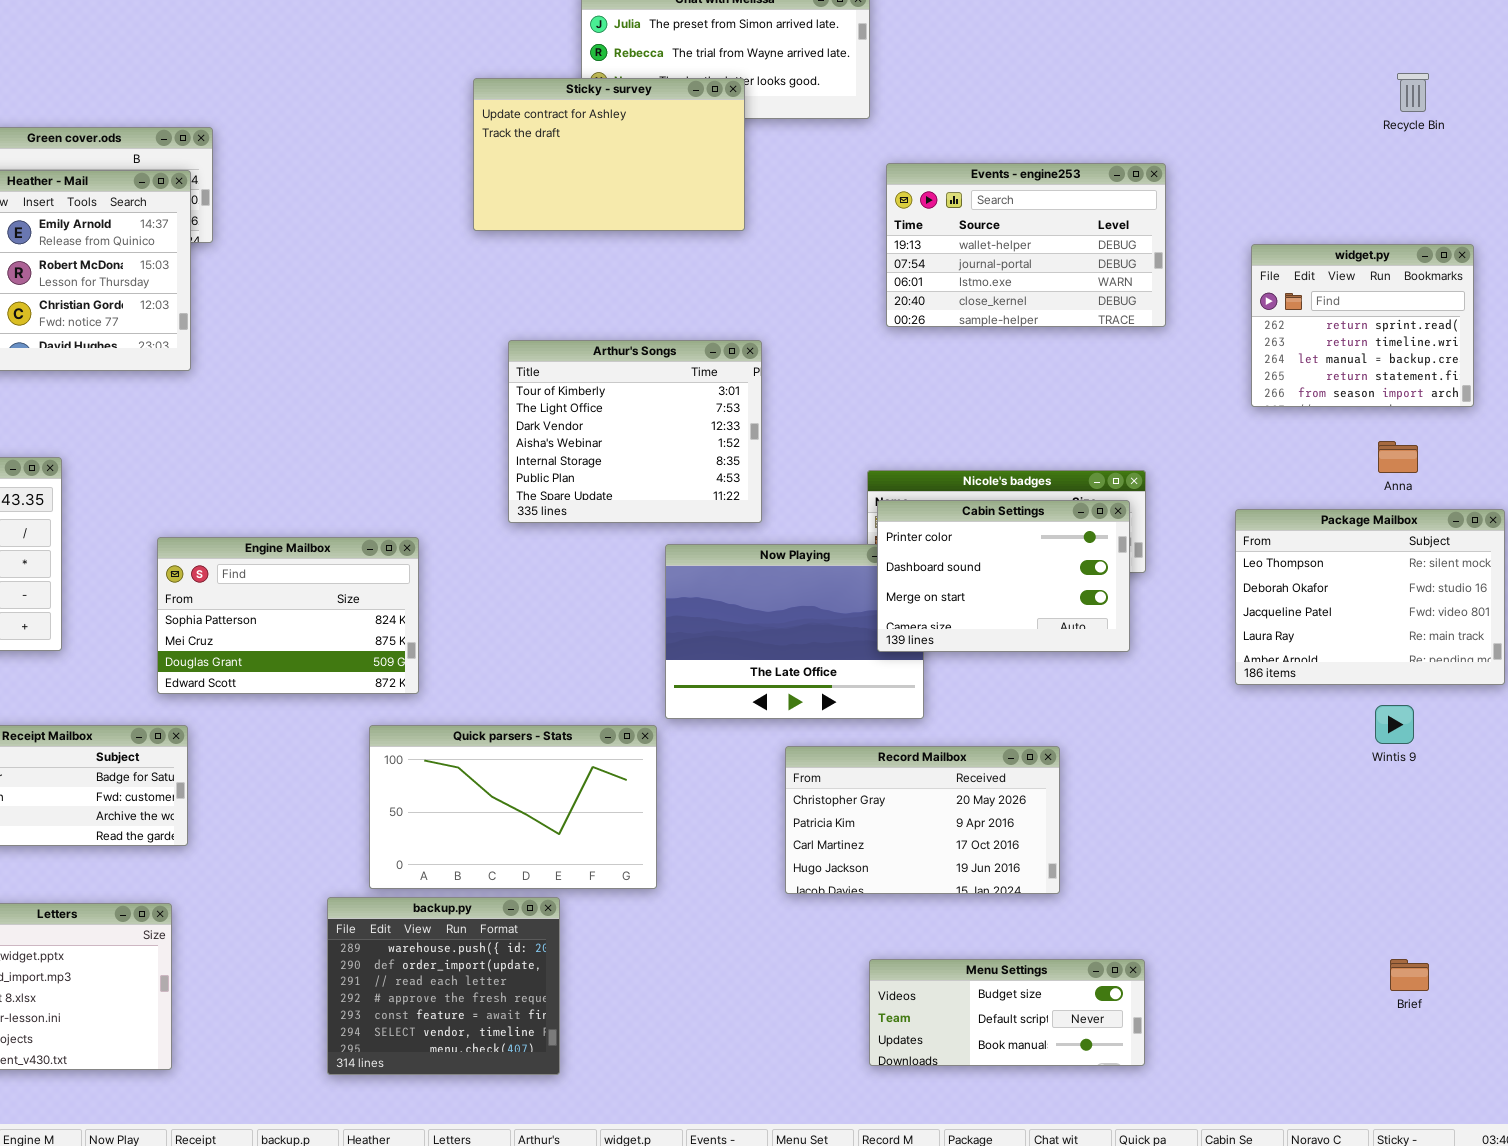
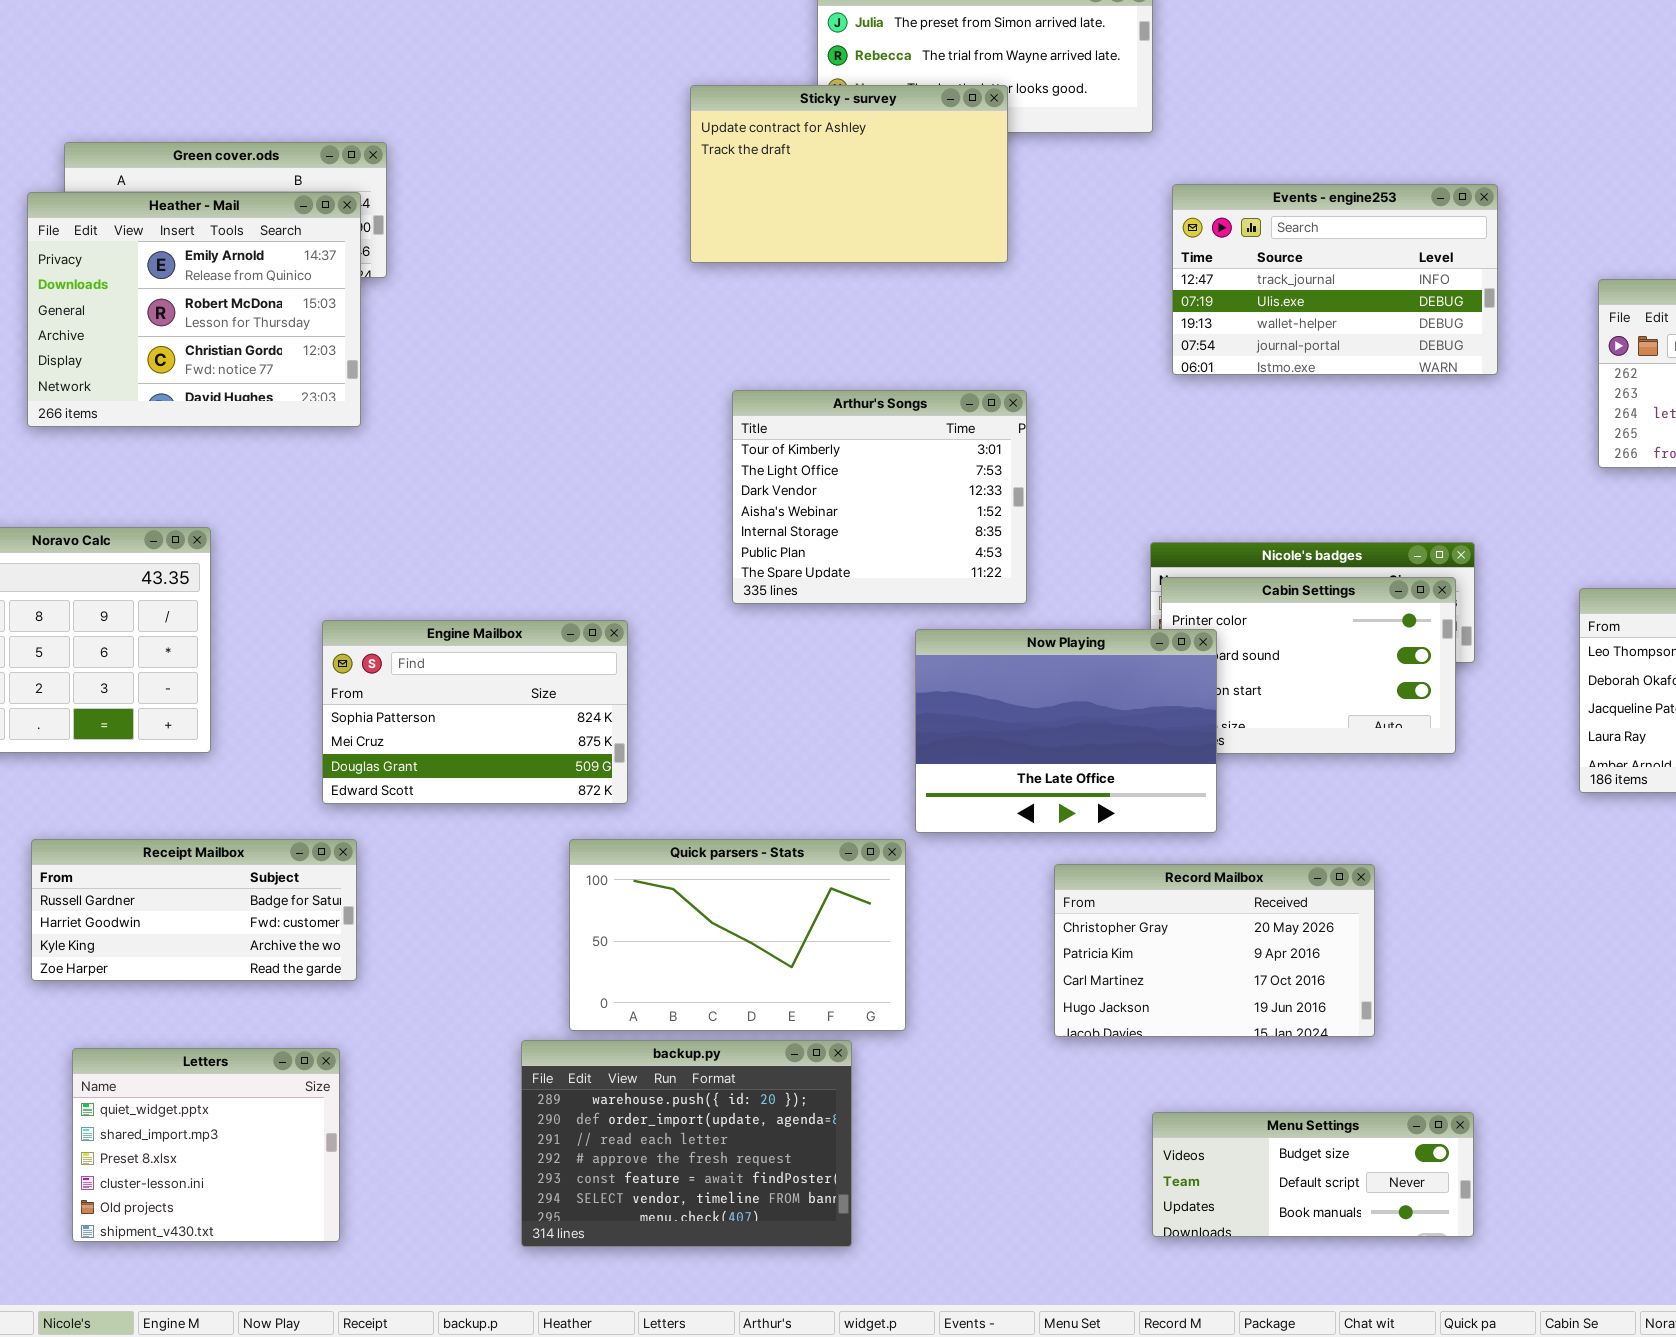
Events - engine253: [886,163,1166,327] -> [1172,184,1498,375], scrolled up 2 rows
Now Playing: [665,544,924,719] -> [915,629,1217,833], raised
backup.py: [327,897,560,1075] -> [521,1040,852,1247], resized

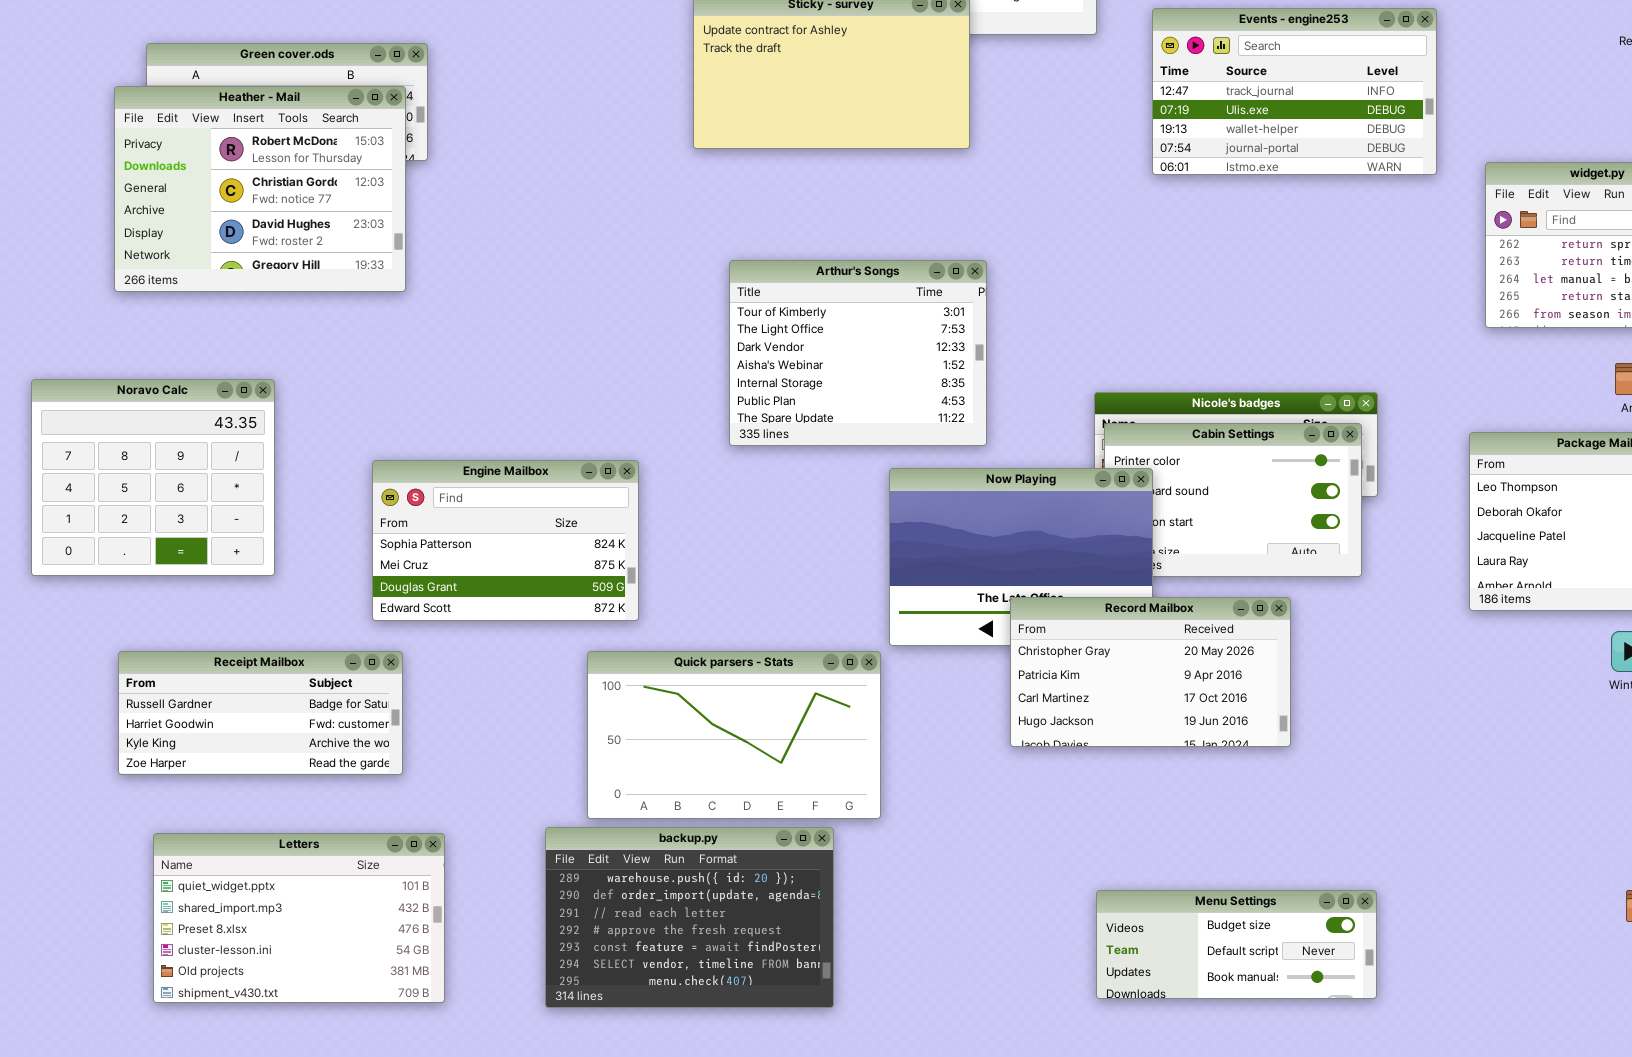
Events - engine253: [1172,184,1498,375] -> [1152,8,1437,175], moved
Heather - Mail: [27,192,361,427] -> [114,86,406,292], scrolled down 1 row
Record Mailbox: [1054,864,1375,1037] -> [1010,597,1291,747], moved
Letters: [72,1048,340,1242] -> [153,833,445,1003], resized

